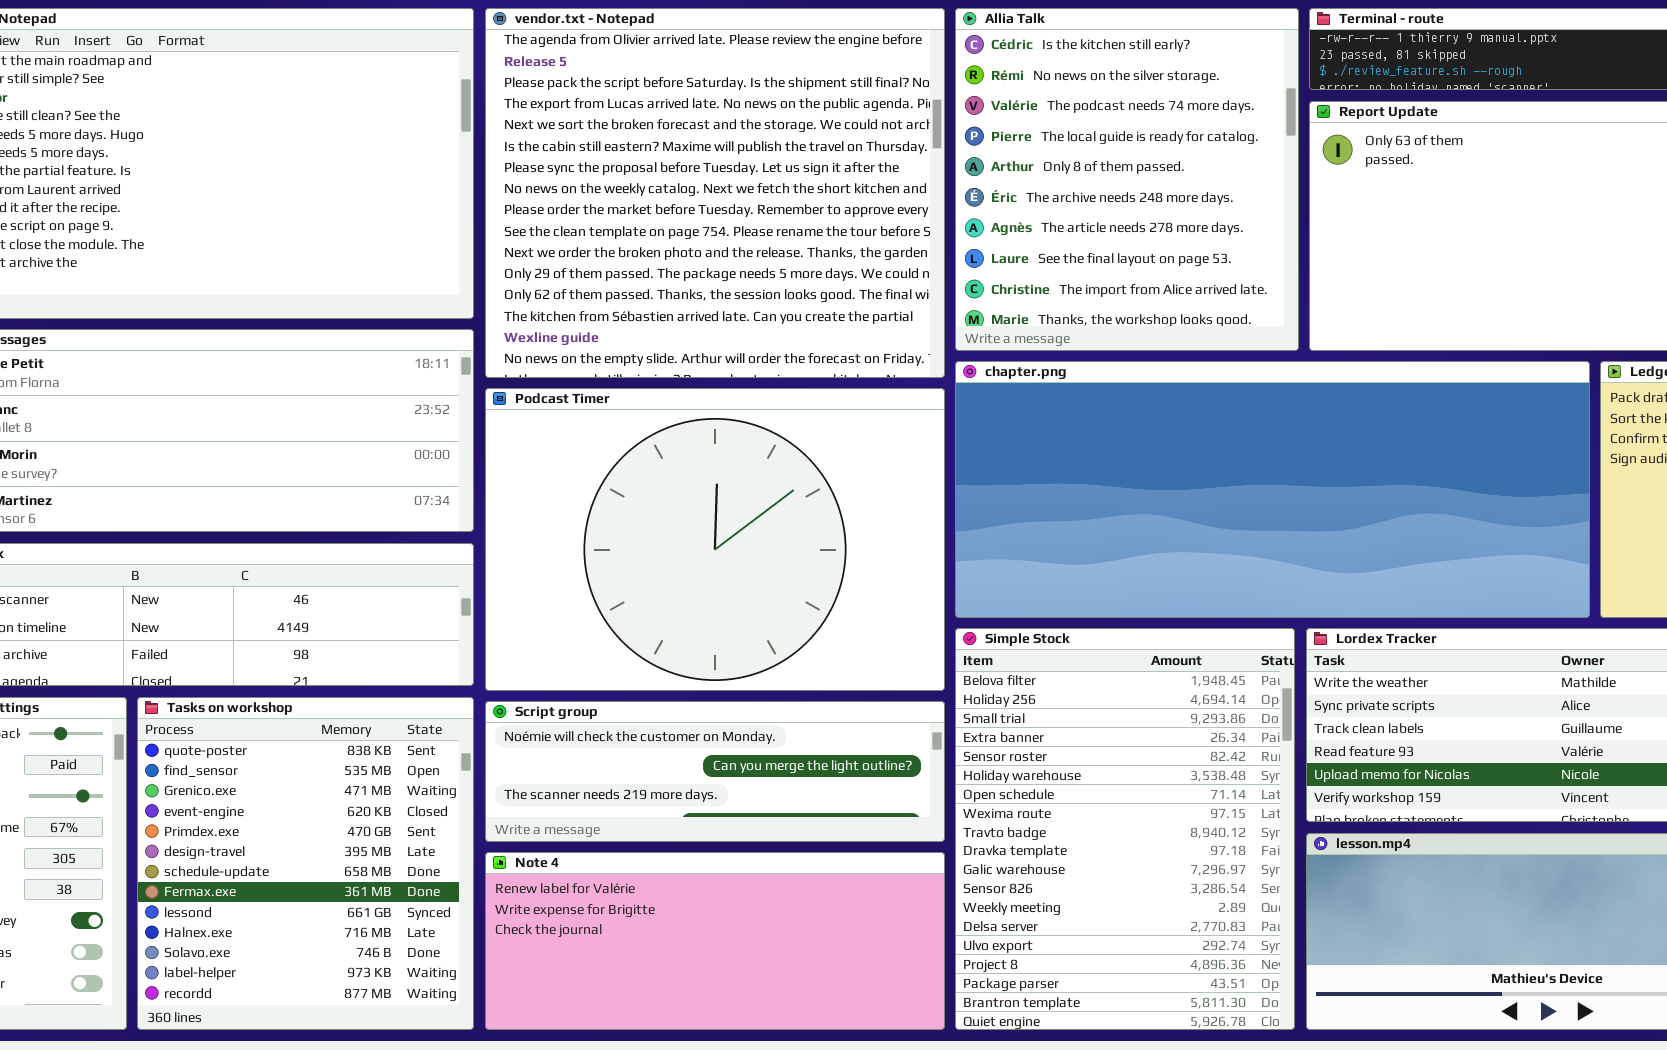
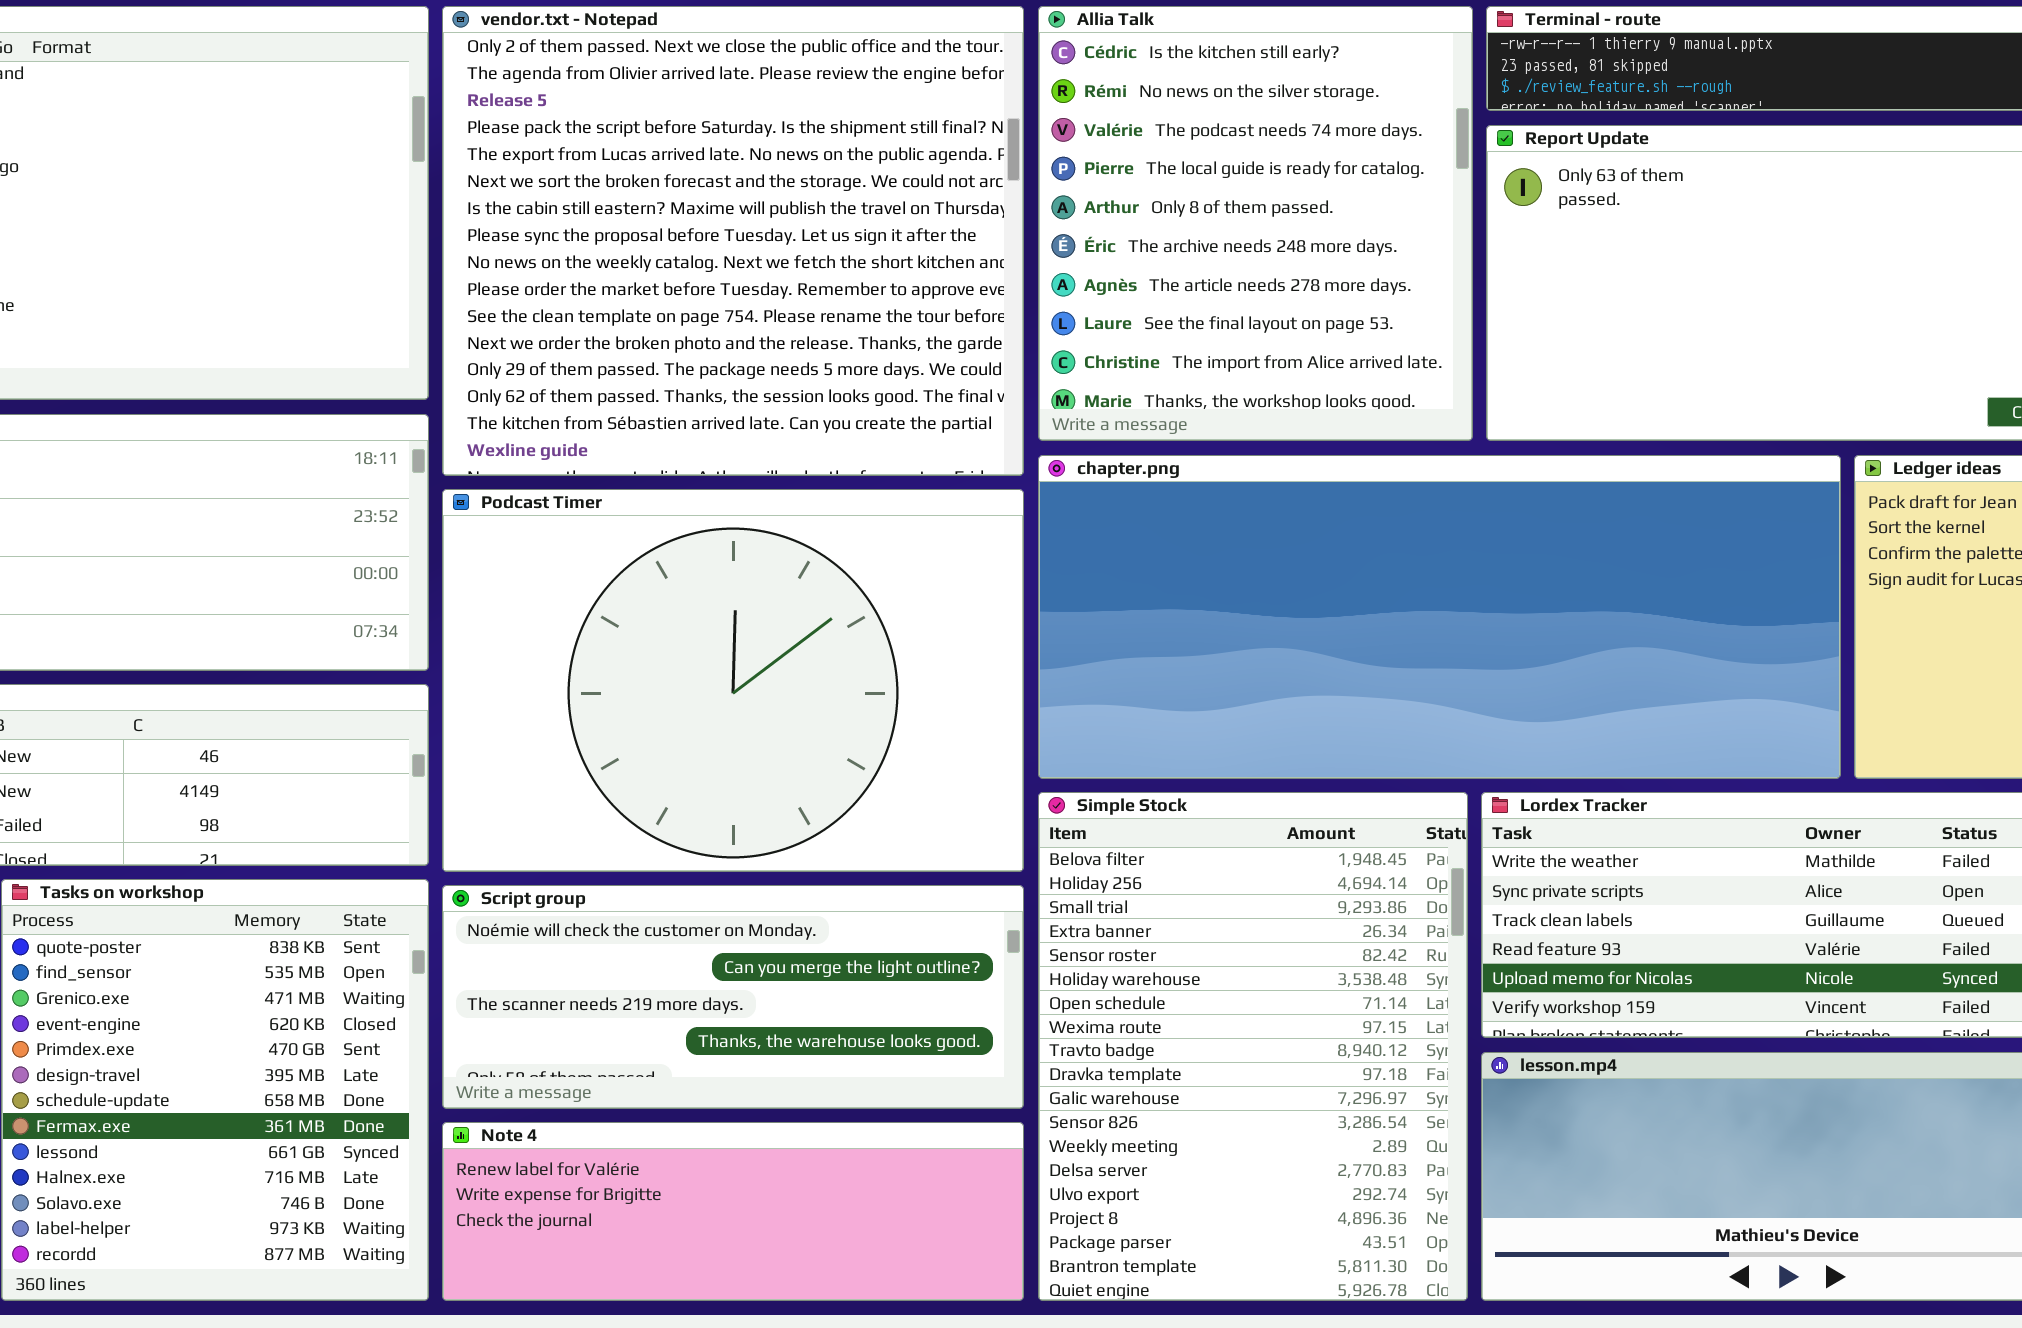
vendor.txt - Notepad: [485,8,945,378] -> [442,6,1024,476], scrolled up 1 row
Script group: [485,701,945,842] -> [442,885,1024,1109], resized
Note 4: [485,852,945,1030] -> [442,1122,1024,1301], resized

